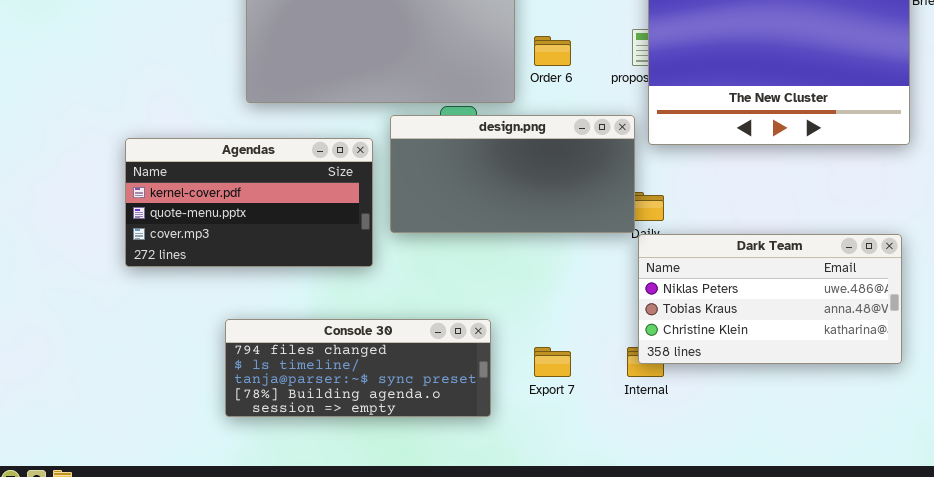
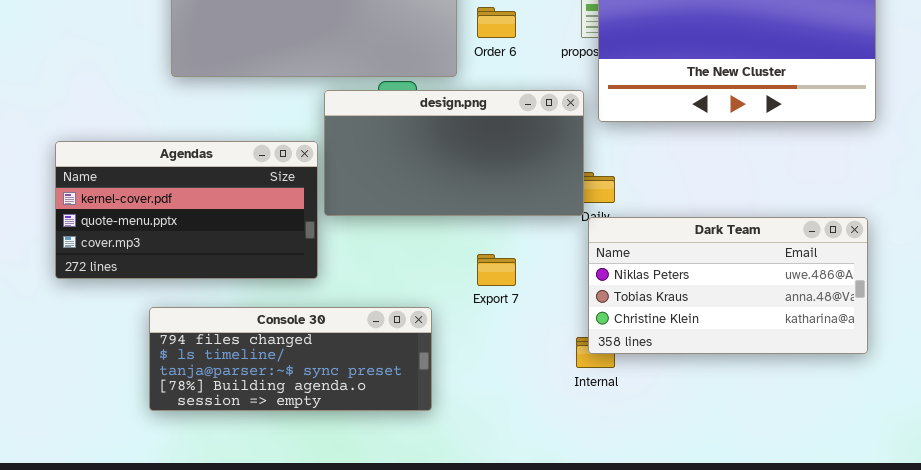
Agendas: [125,138,373,267] -> [55,141,318,279], moved
Export 7: [534,347,571,377] -> [477,254,516,286], moved

